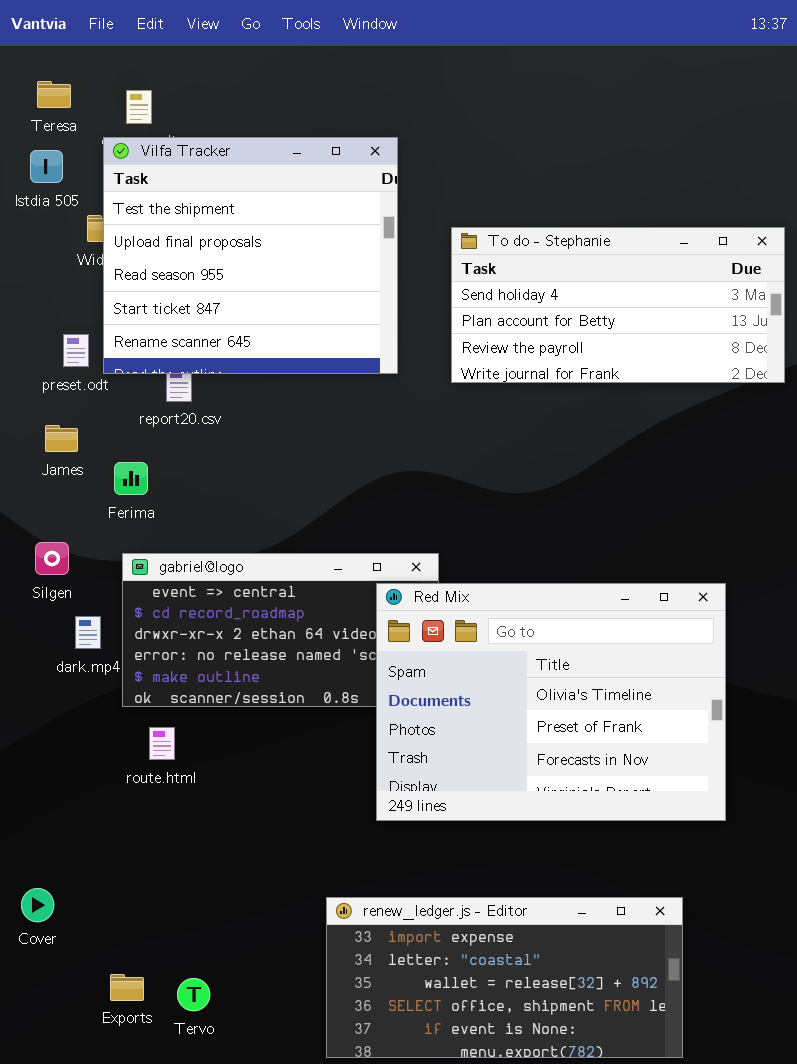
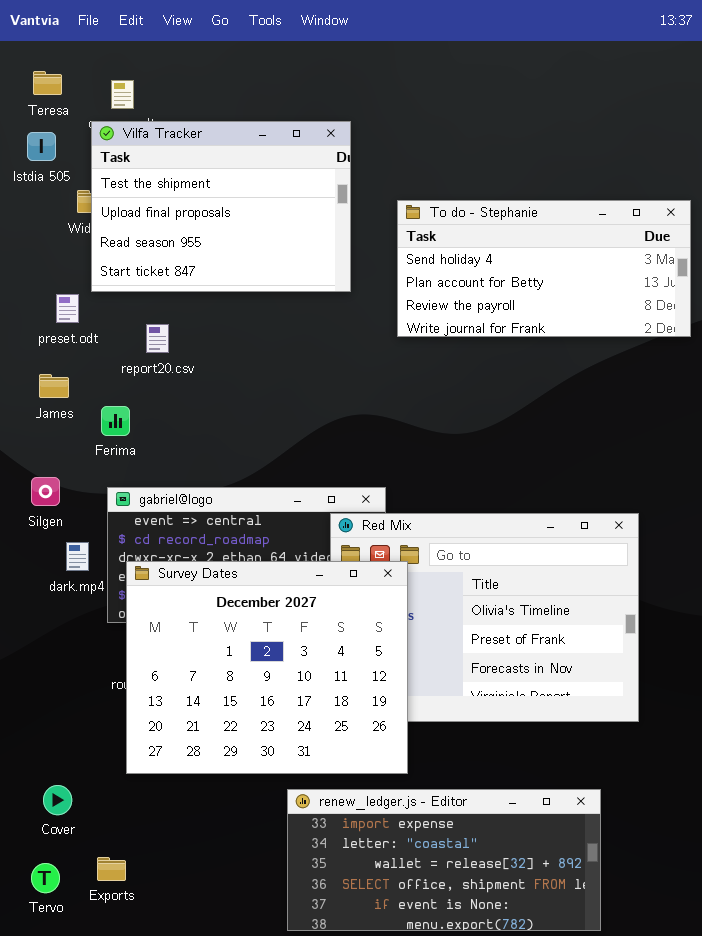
Vilfa Tracker: [103,137,398,374] -> [91,121,351,292], resized
Survey Dates: none -> [126,561,408,774], opened
Cover: [21,888,54,922] -> [43,785,72,815], moved
Tervo: [177,978,210,1011] -> [31,863,60,893], moved

